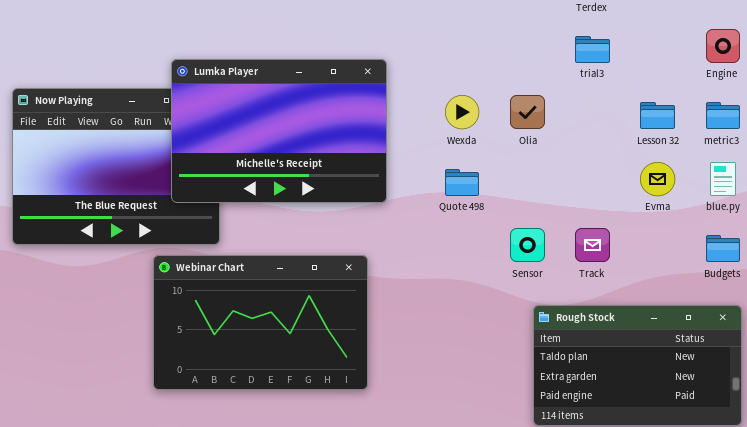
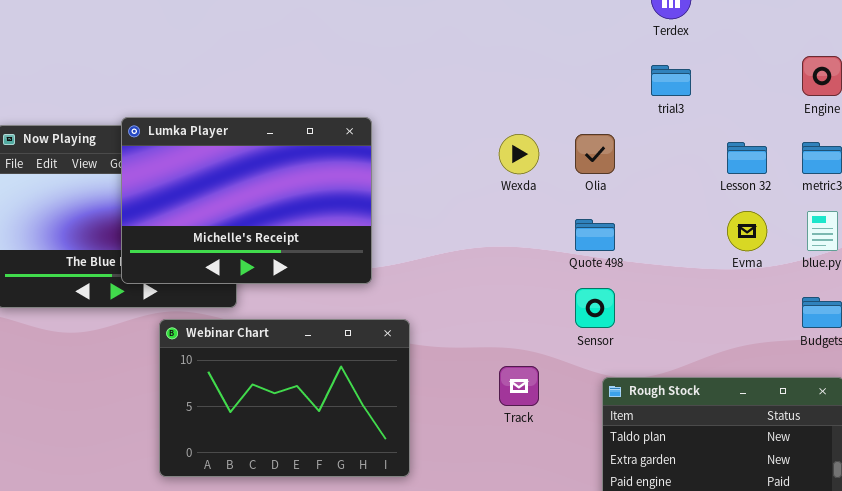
Lumka Player: [171,59,387,203] -> [121,117,372,284], moved
Quote 498: [445,169,479,196] -> [575,219,615,251], moved
Track: [575,228,610,262] -> [499,366,539,406], moved

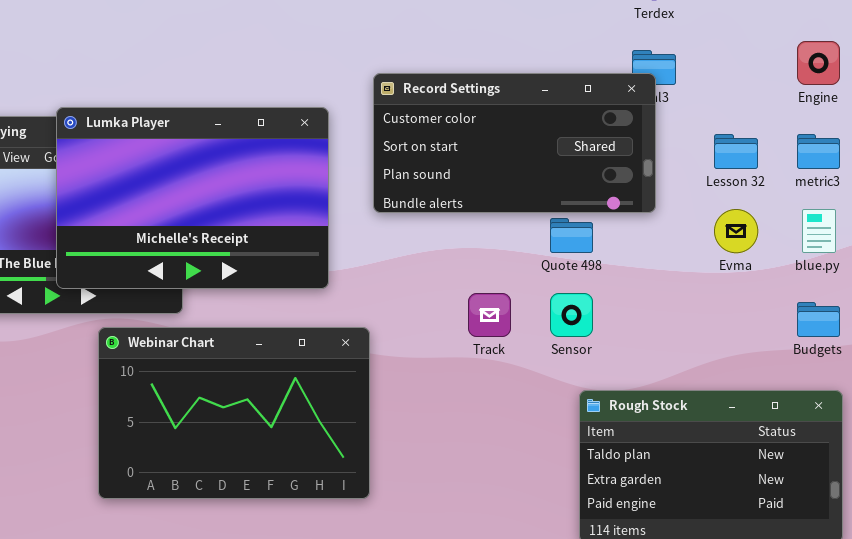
Record Settings: none -> [373,73,656,213], opened
Track: [499,366,539,406] -> [468,293,511,337], moved

